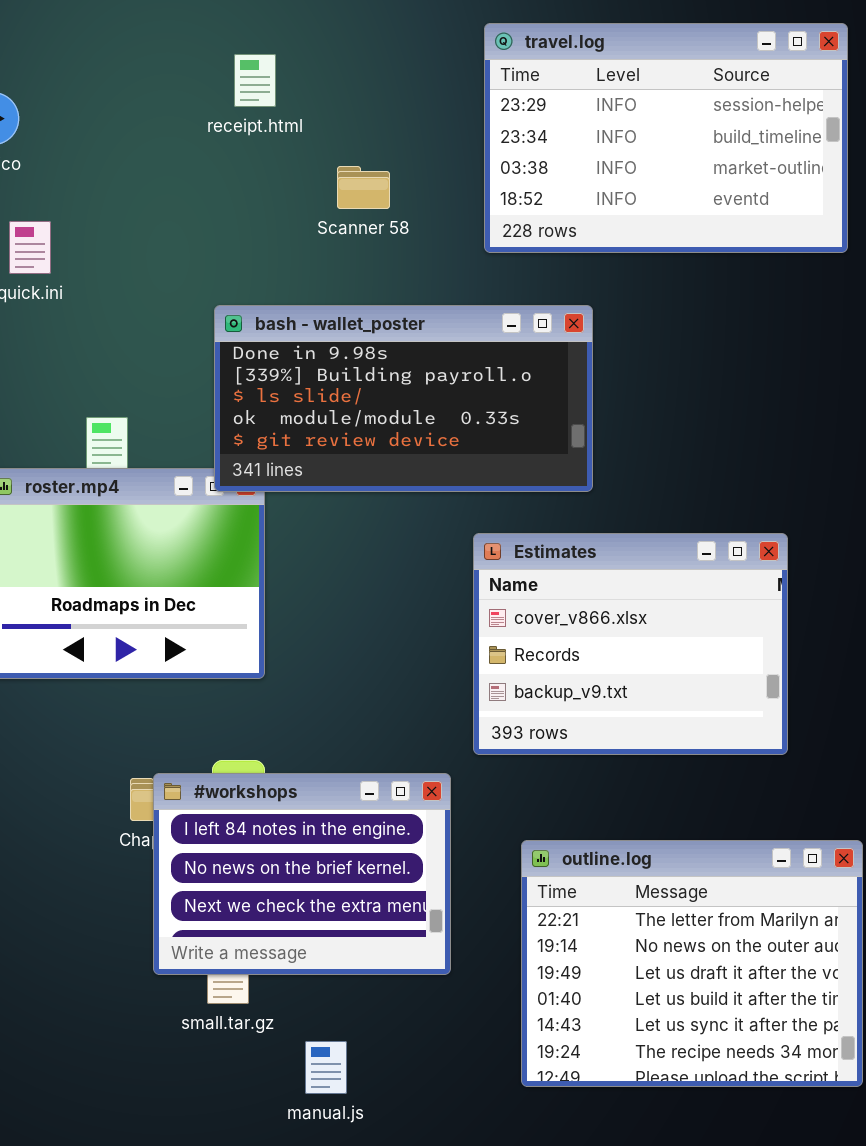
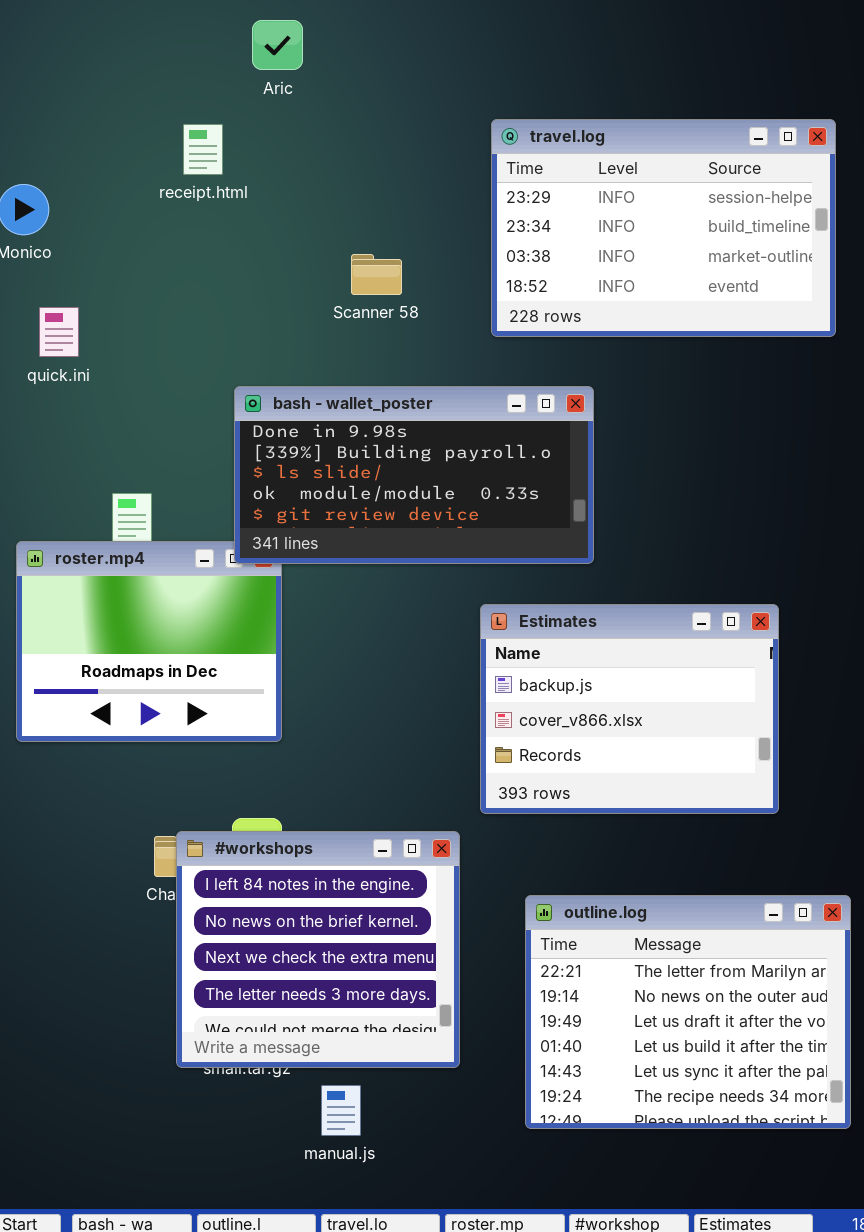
receipt.html: [234,54,276,107] -> [183,124,223,175], moved
Estimates: [473,533,788,755] -> [480,604,779,814], scrolled up 1 row
#workshops: [153,773,451,975] -> [176,831,460,1068], resized

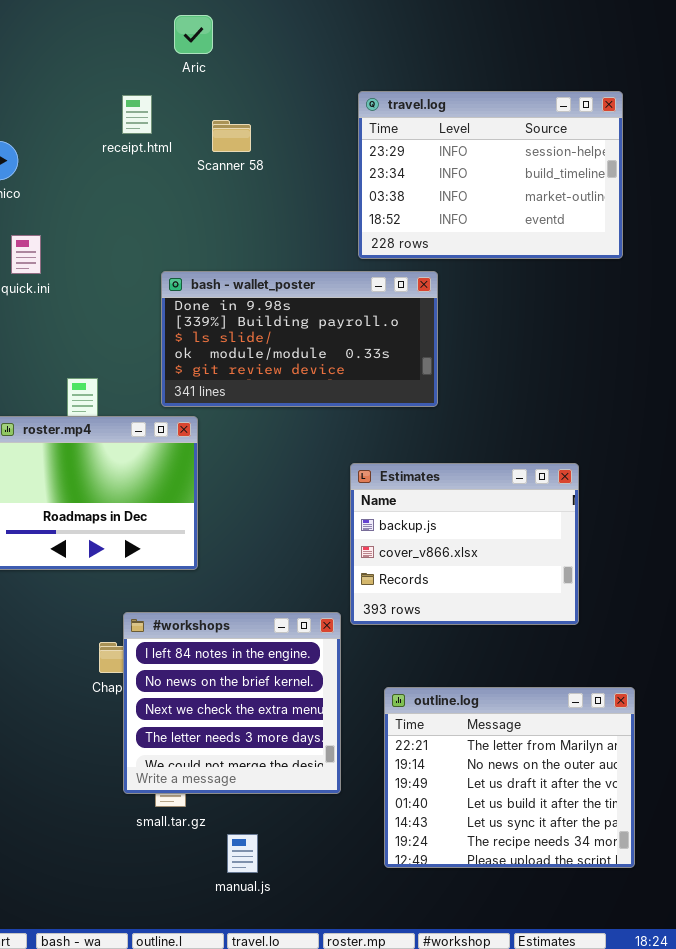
Scanner 58: [351,254,402,295] -> [212,120,251,152], moved
bash - wallet_poster: [234,386,594,564] -> [161,271,438,407], moved
#workshops: [176,831,460,1068] -> [123,612,341,794], moved

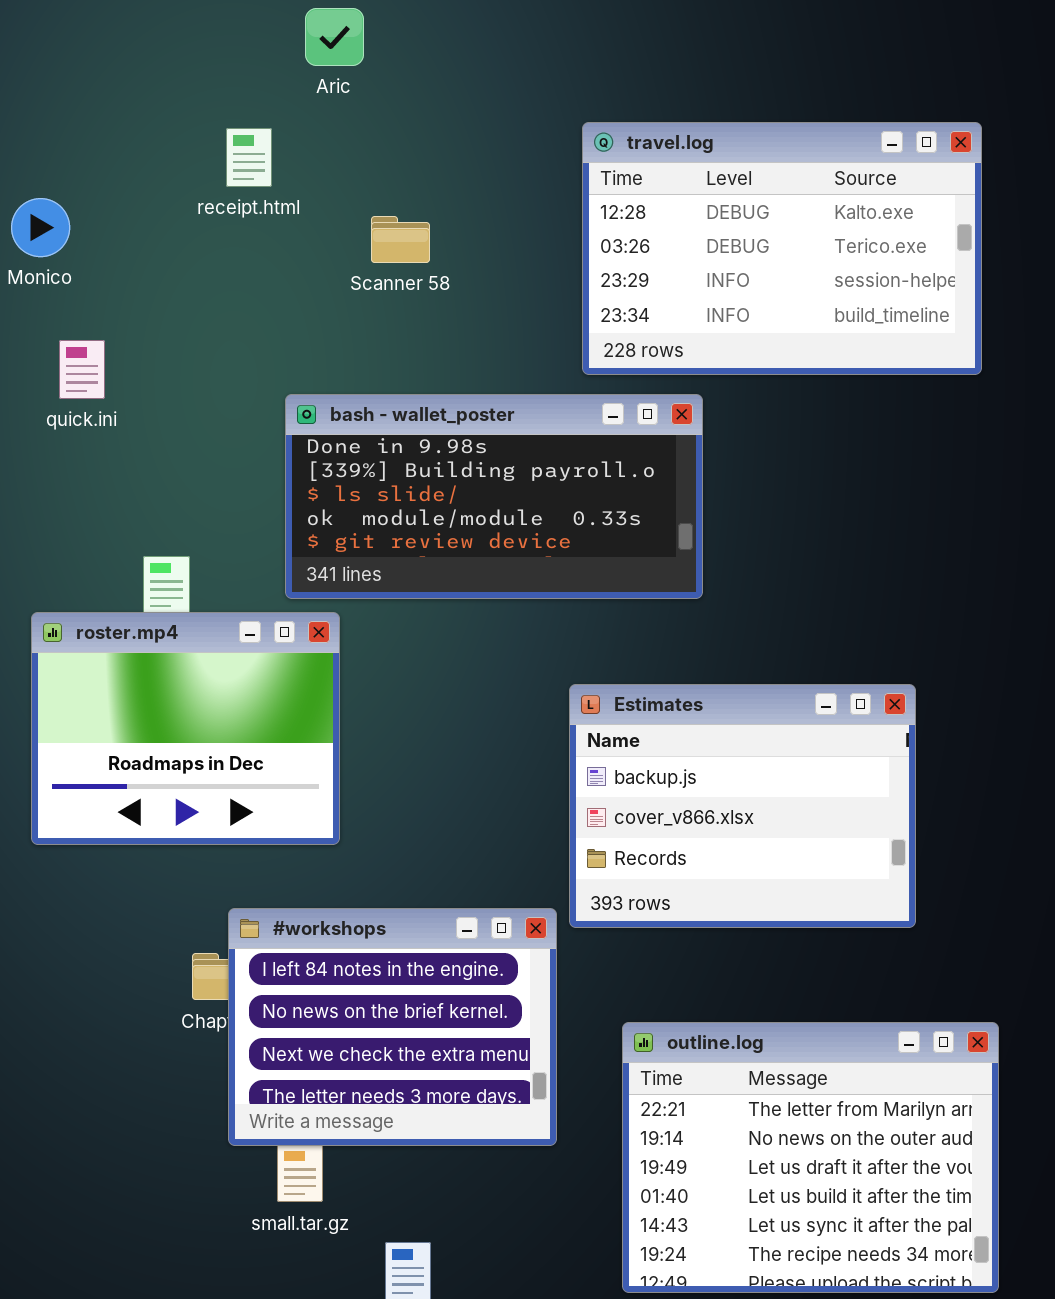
travel.log: [358,91,623,259] -> [582,122,982,375], scrolled up 2 rows
Scanner 58: [212,120,251,152] -> [371,216,430,263], moved
#workshops: [123,612,341,794] -> [228,908,557,1146], resized

